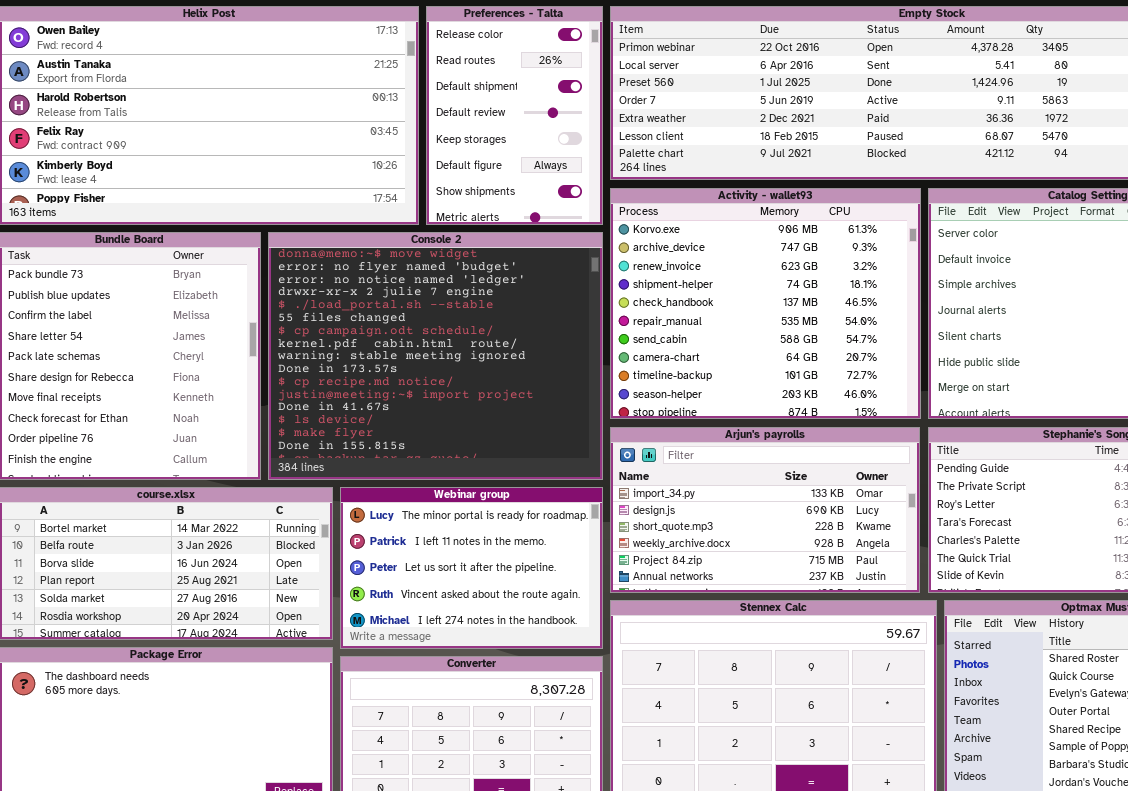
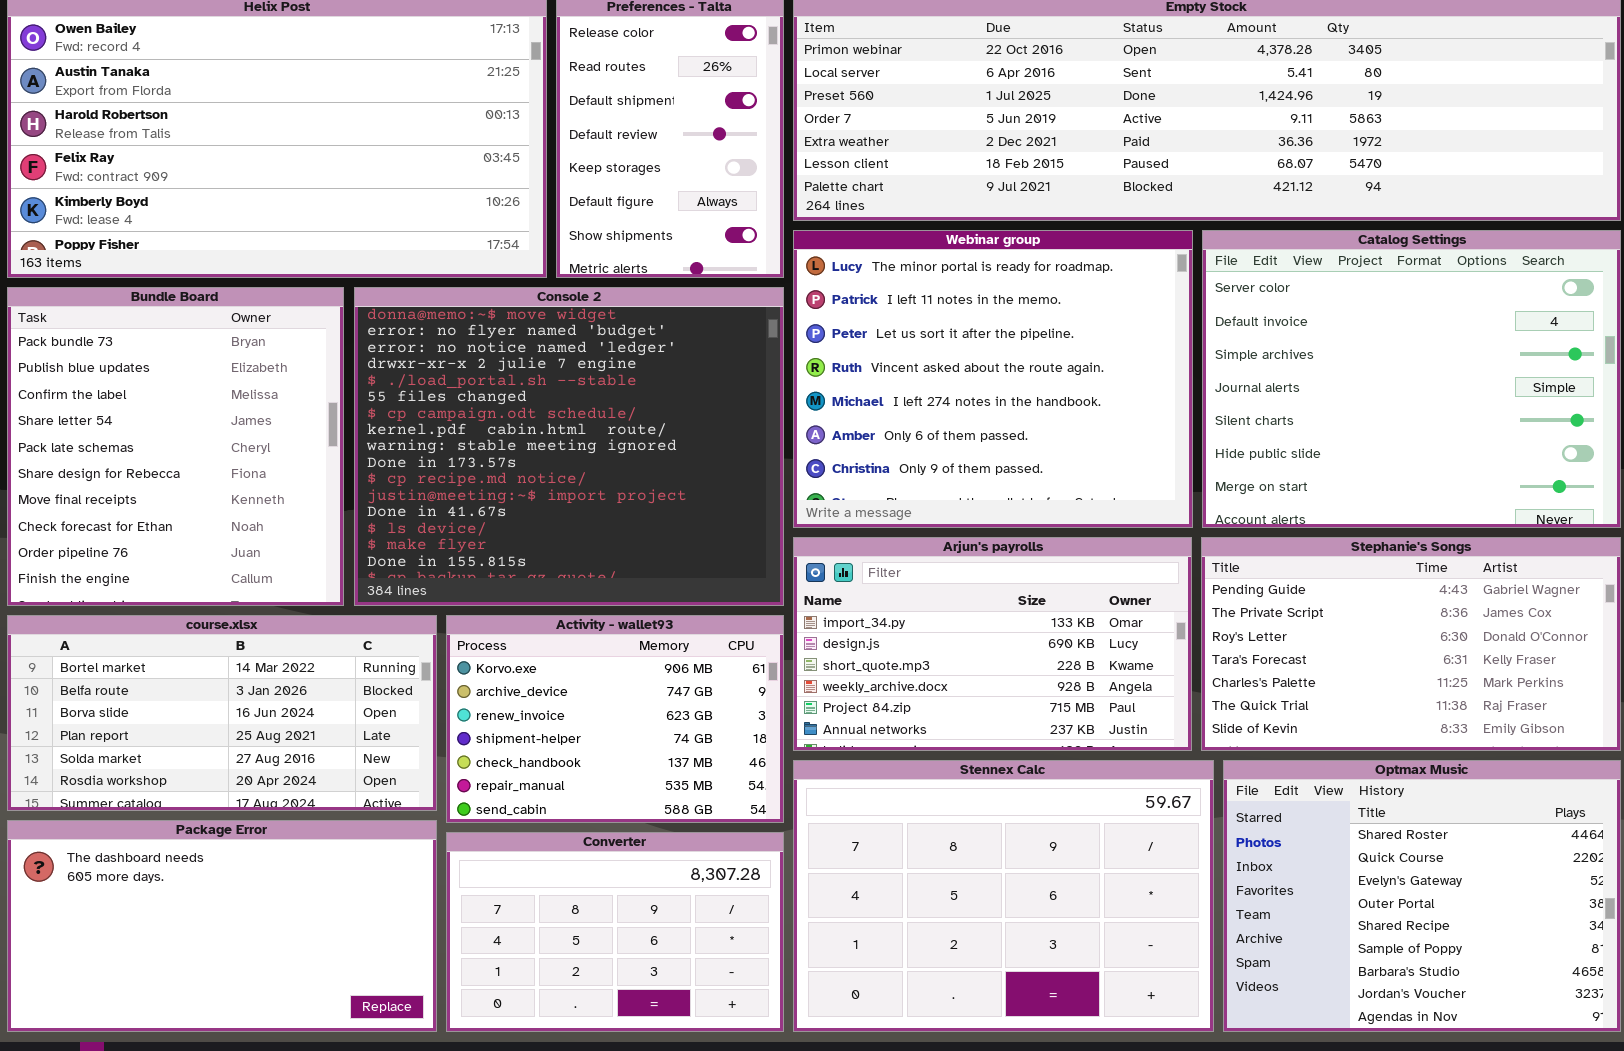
Activity - wallet93: [610,188,921,419] -> [446,615,784,823], moved, resized
Webinar group: [340,487,603,649] -> [793,230,1193,528], moved, resized

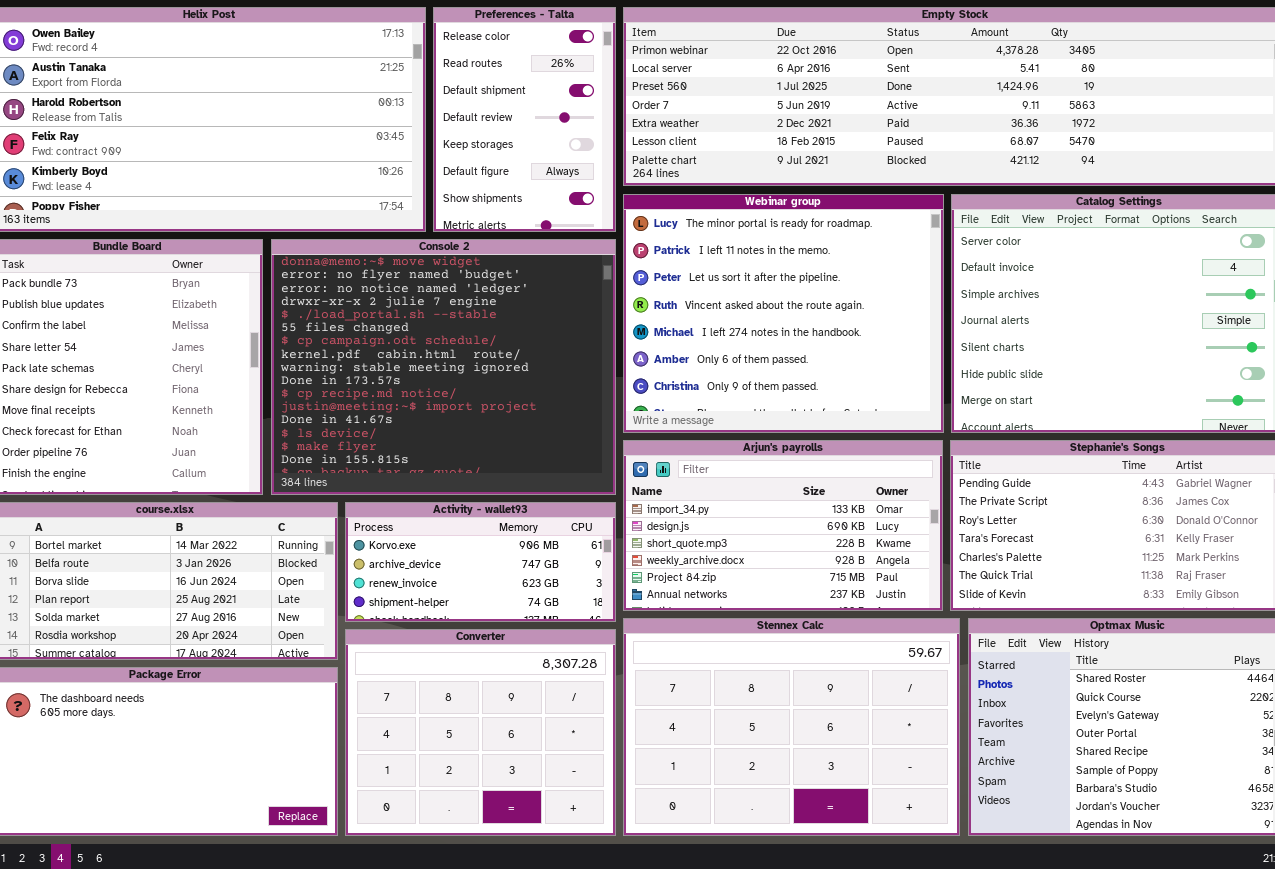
Activity - wallet93: [446,615,784,823] -> [345,502,616,622], resized
Converter: [446,832,784,1032] -> [345,629,616,836], resized

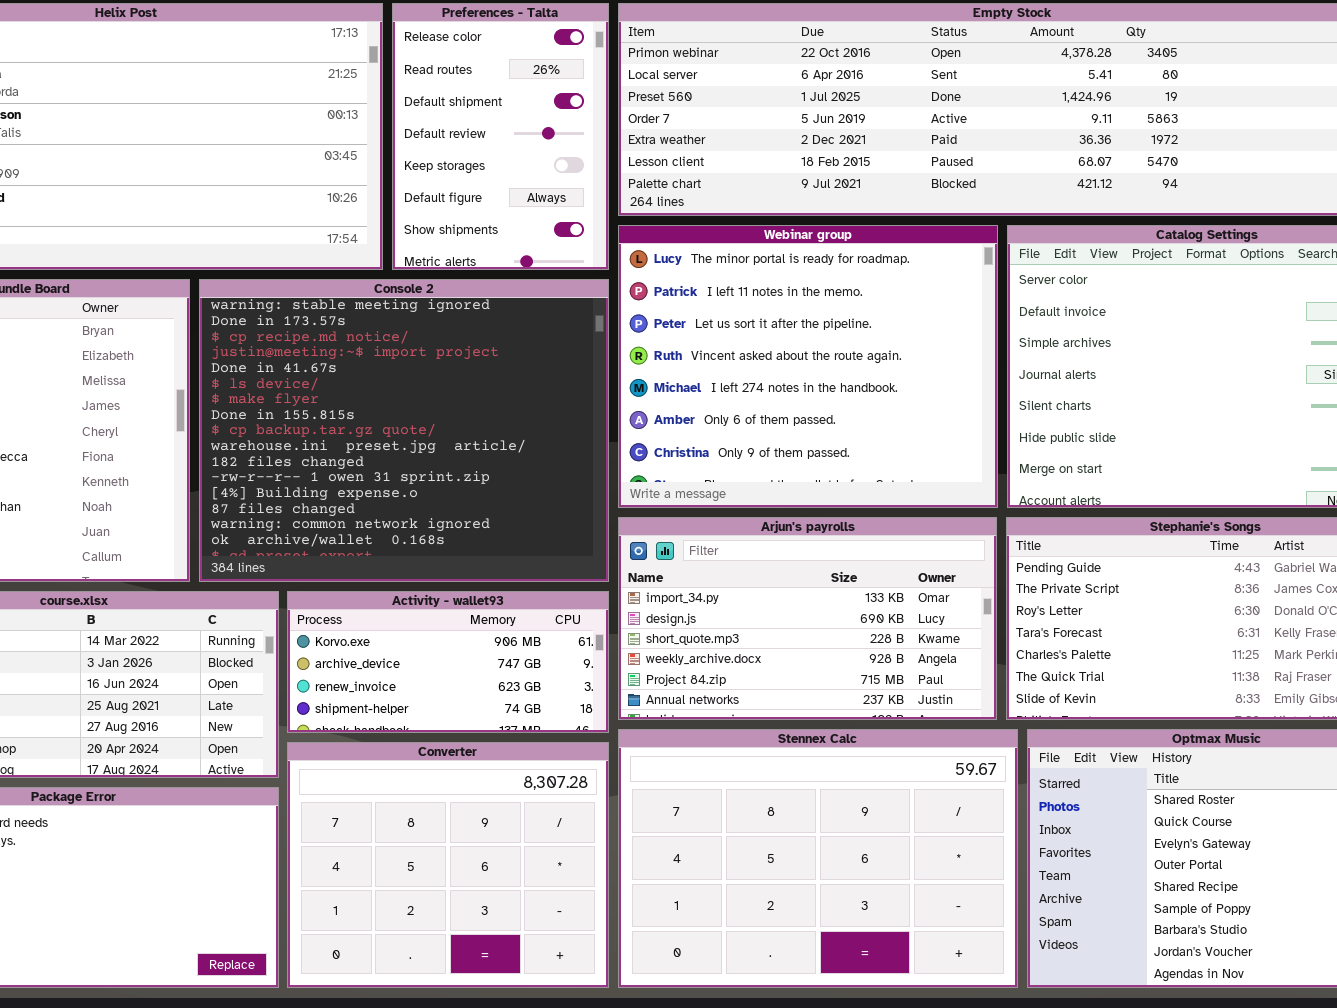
Console 2: [271,239,616,495] -> [199,279,609,582], scrolled down 8 rows

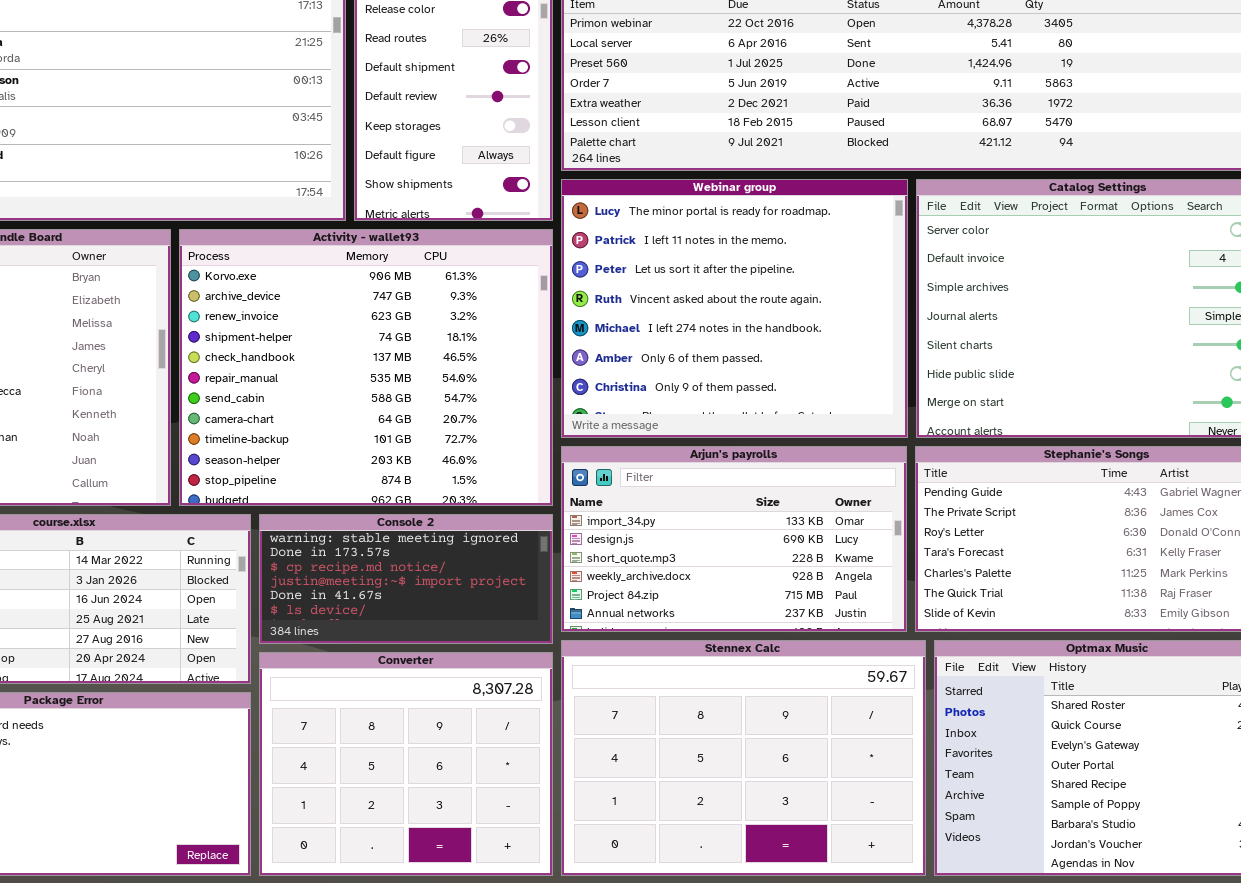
Console 2: [199,279,609,582] -> [259,514,553,644], moved, resized
Activity - wallet93: [287,591,609,733] -> [179,229,553,506], moved, resized

